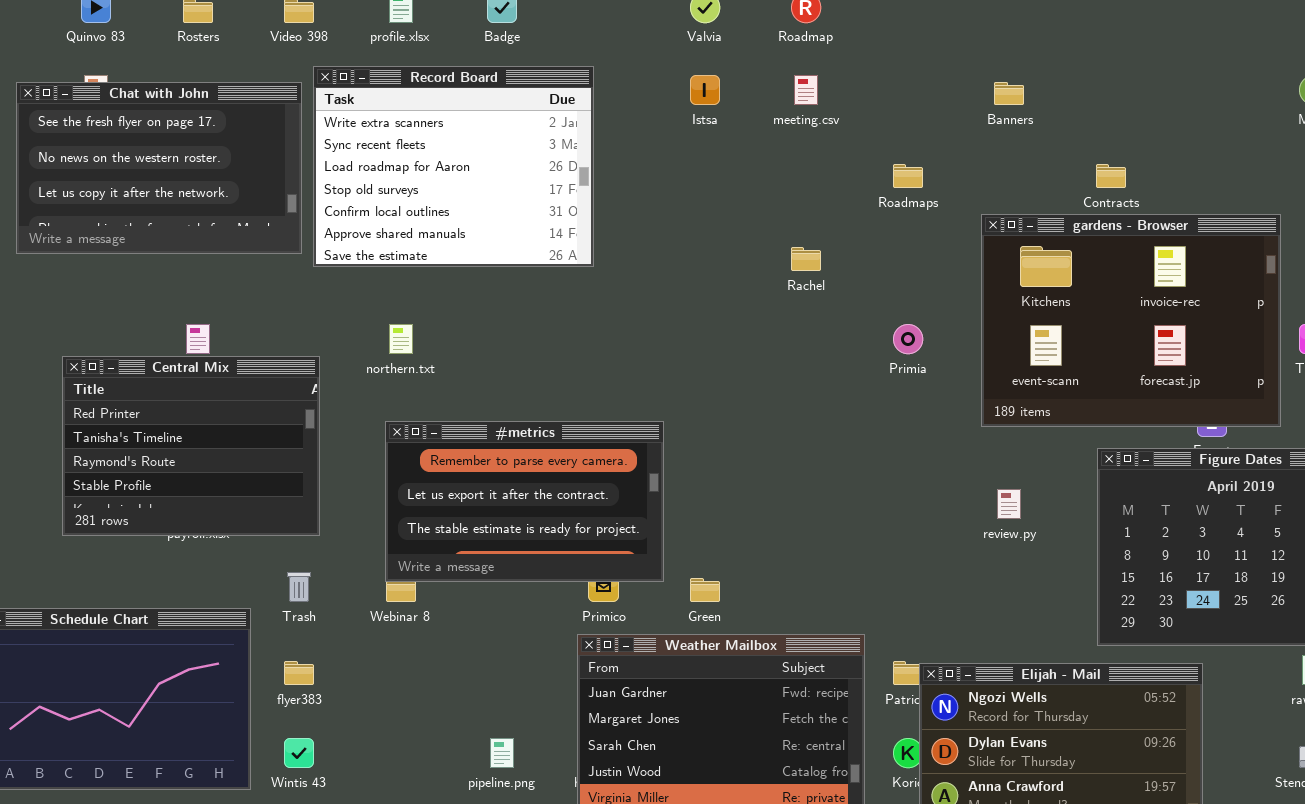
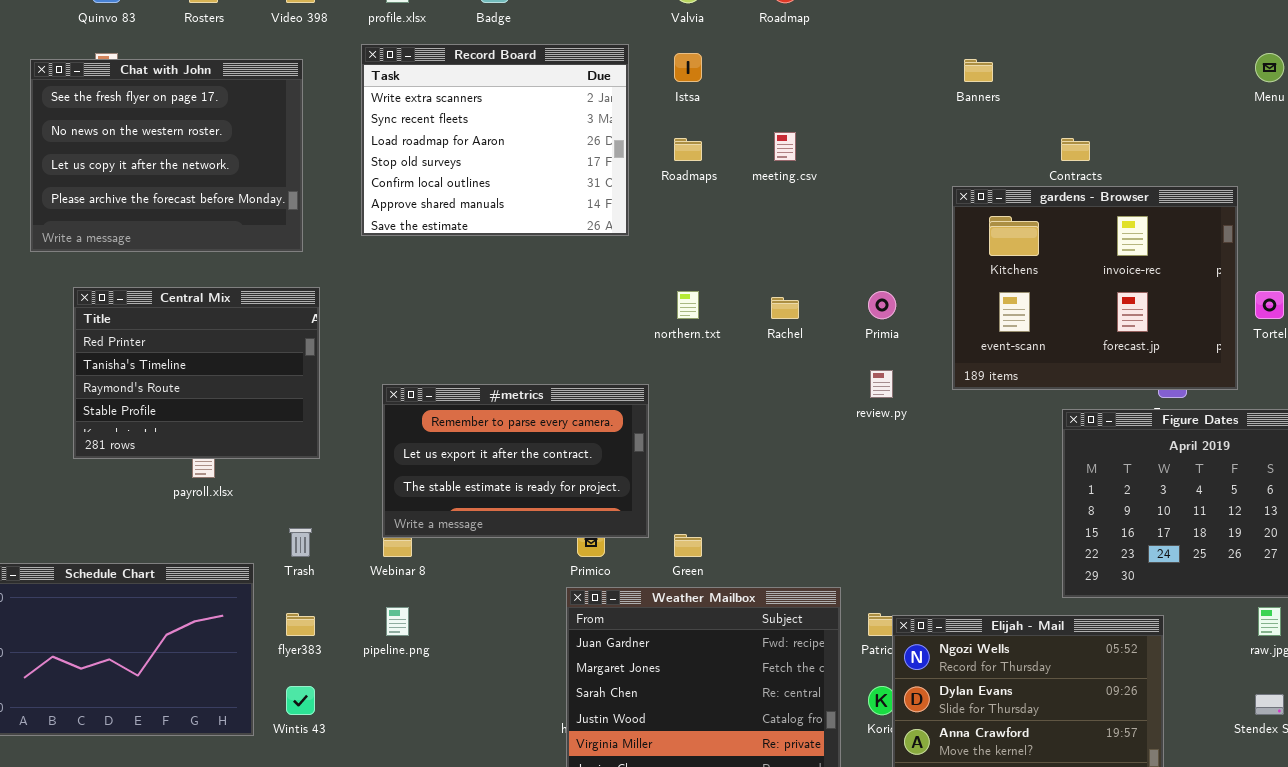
Record Board: [313,66,594,267] -> [361,44,629,236], moved
meeting.csv: [794,75,818,105] -> [774,132,796,161], moved
Chat with John: [16,82,302,254] -> [30,59,303,252], resized
Roadmaps: [893,164,923,188] -> [674,138,702,161], moved
Rachel: [791,247,821,271] -> [771,297,799,319], moved
northern.txt: [389,324,413,354] -> [677,291,699,319], moved
Central Mix: [62,356,320,536] -> [73,287,320,459], moved
review.py: [997,489,1021,519] -> [870,370,893,398], moved
pipeline.png: [490,738,514,768] -> [386,607,409,636], moved

